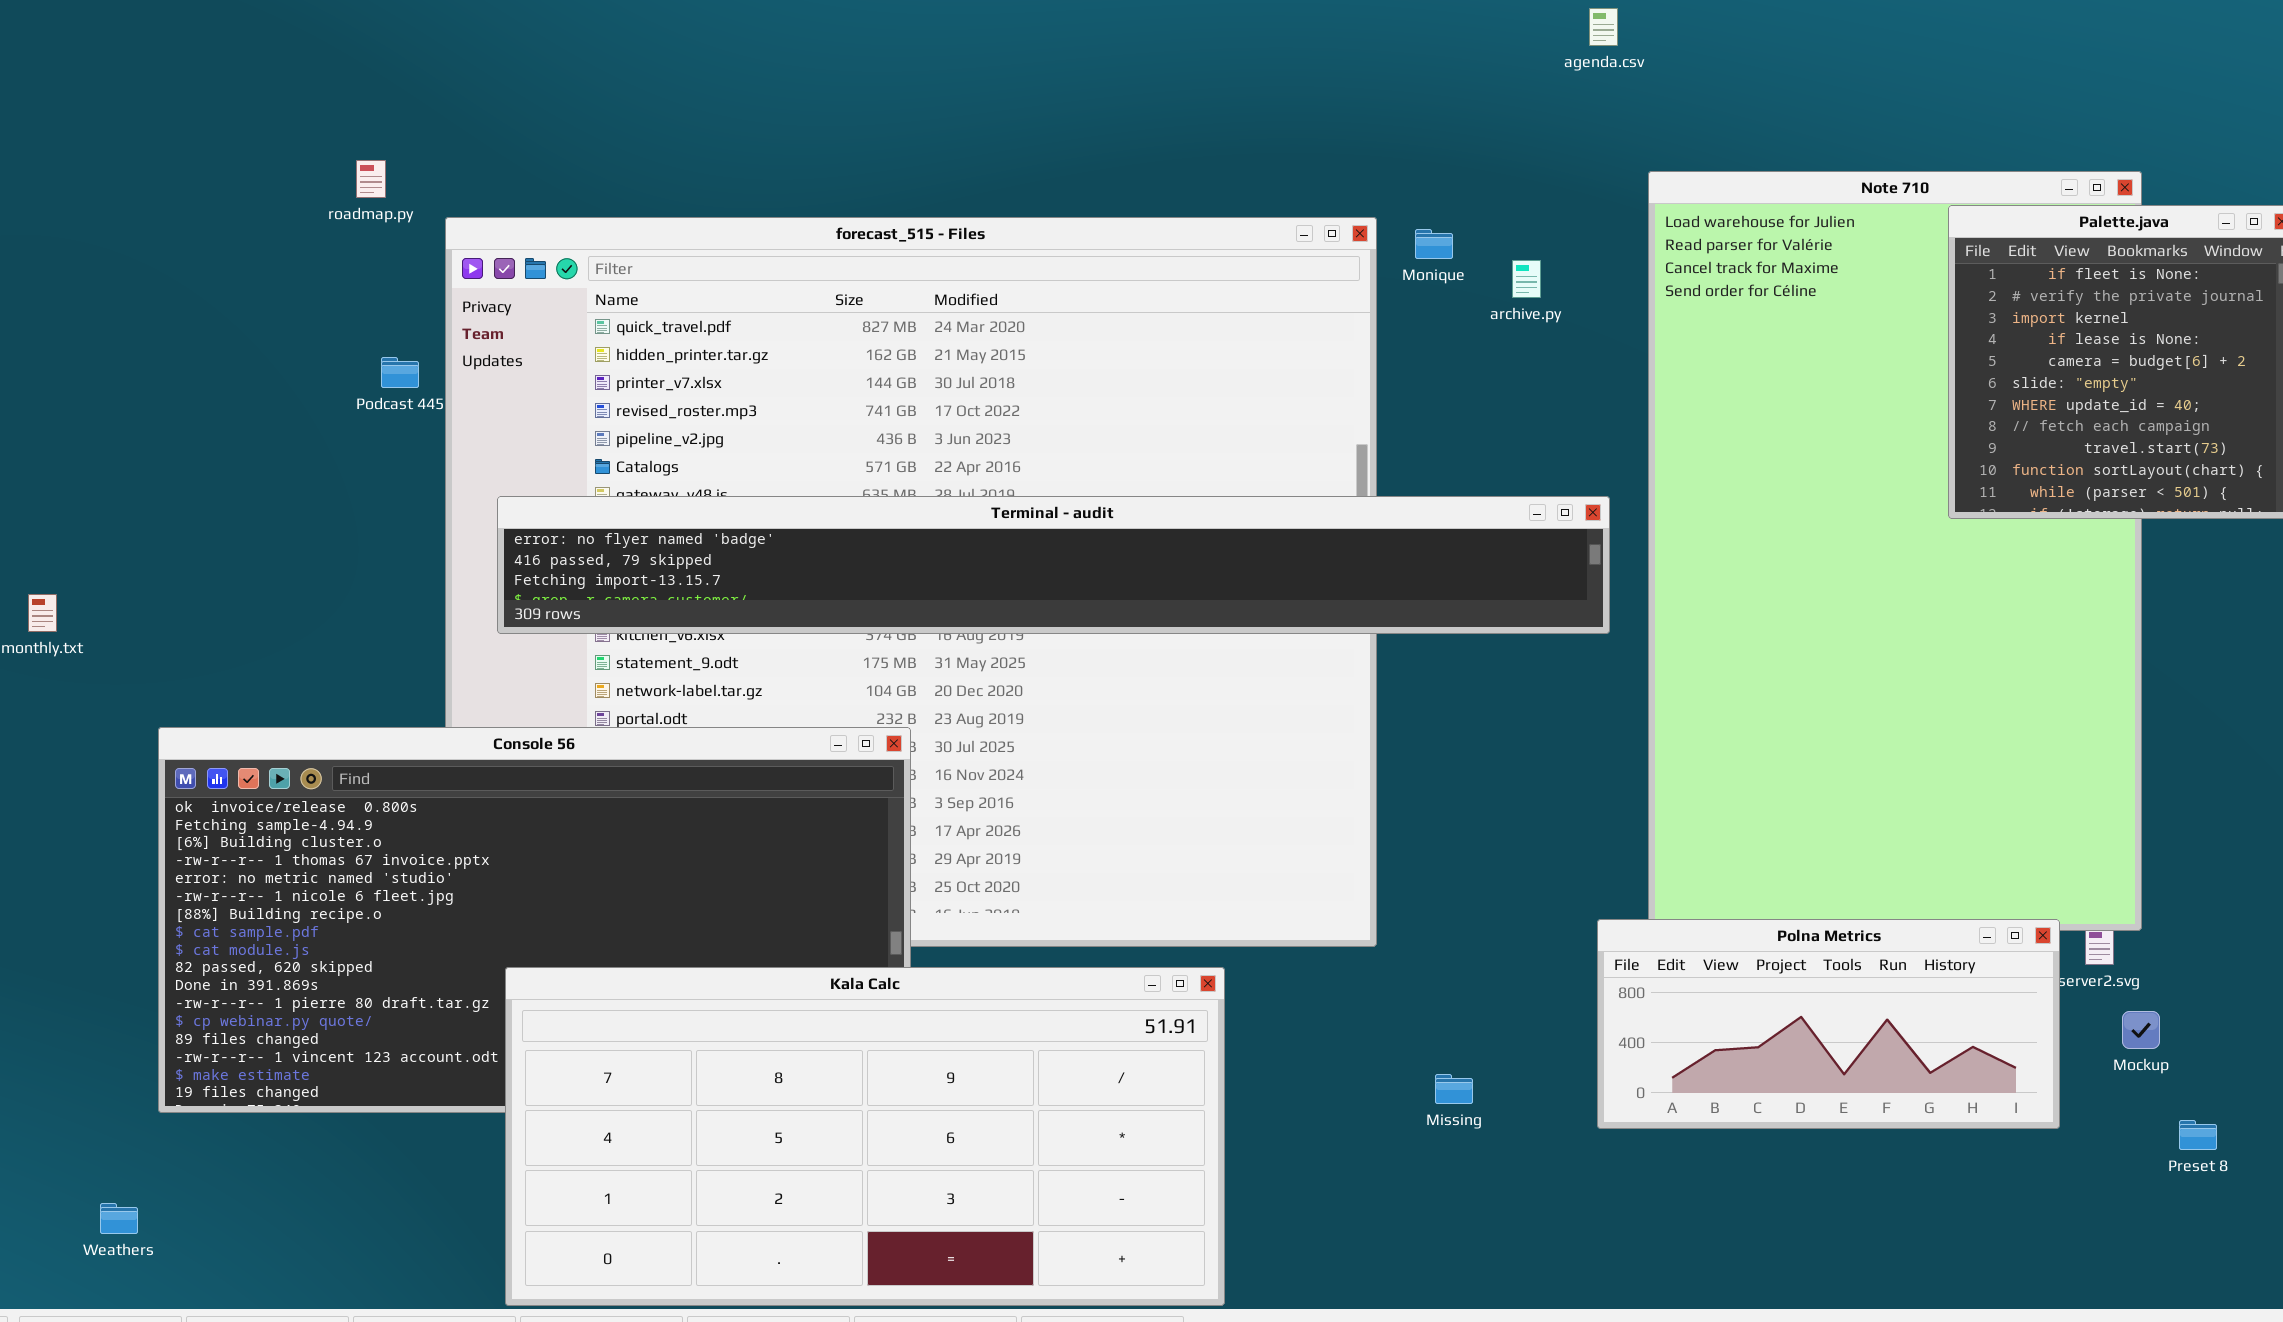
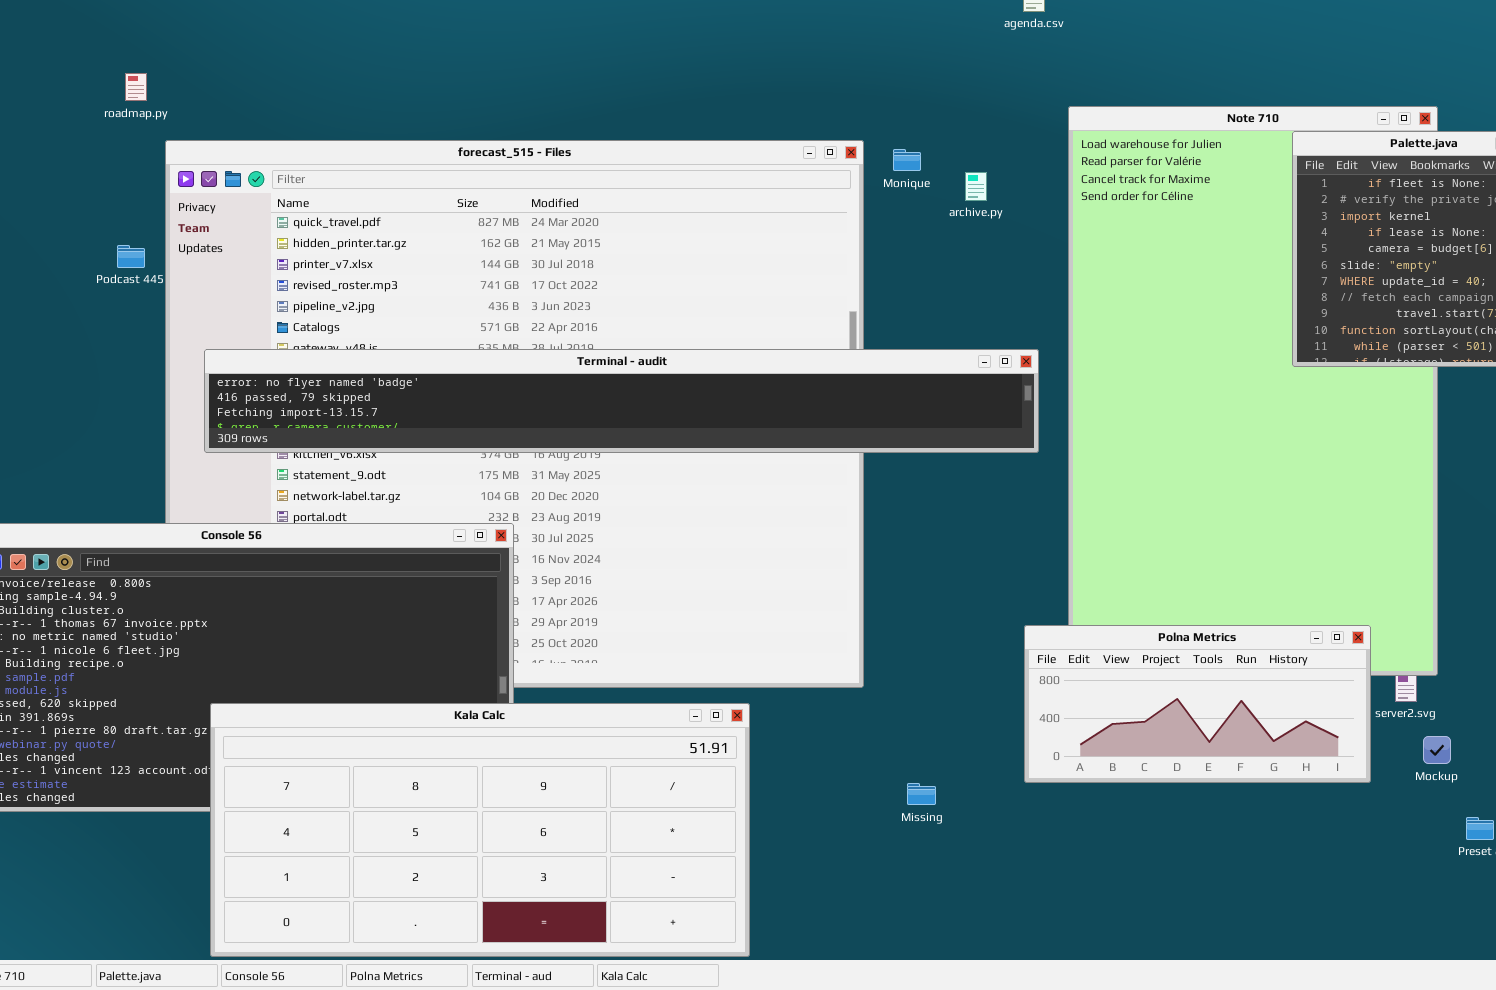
roadmap.py: [356,160,386,198] -> [125,73,147,101], moved
Polna Metrics: [1597,919,2060,1129] -> [1024,625,1371,783], moved

